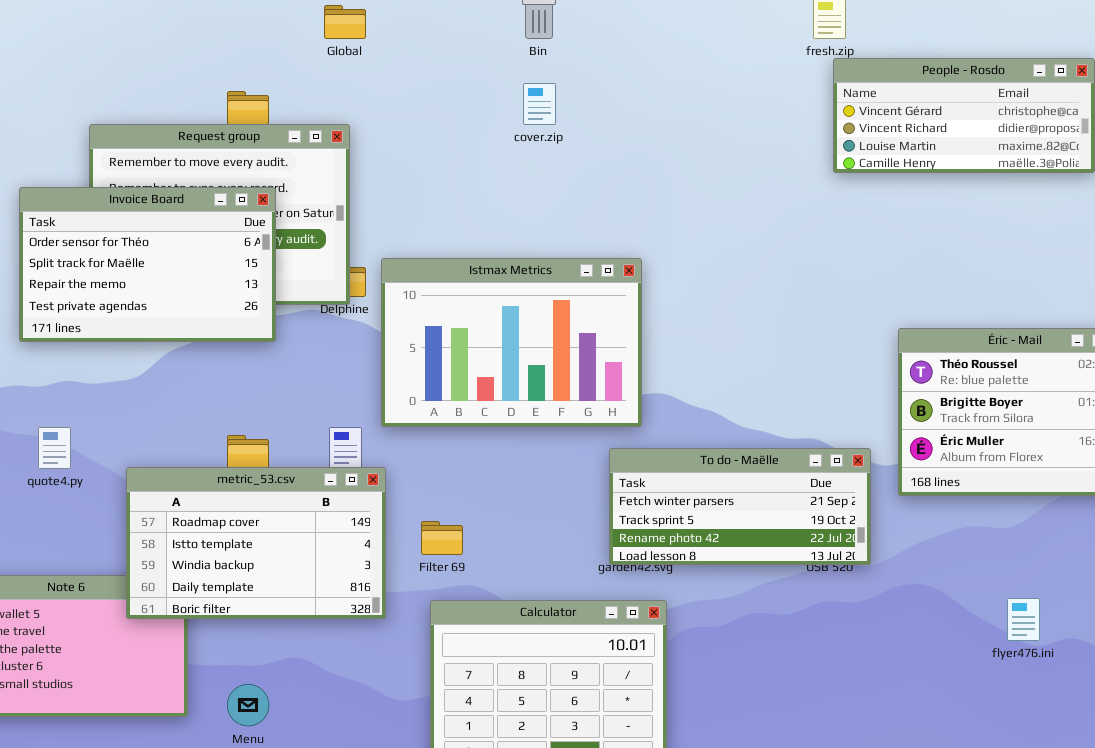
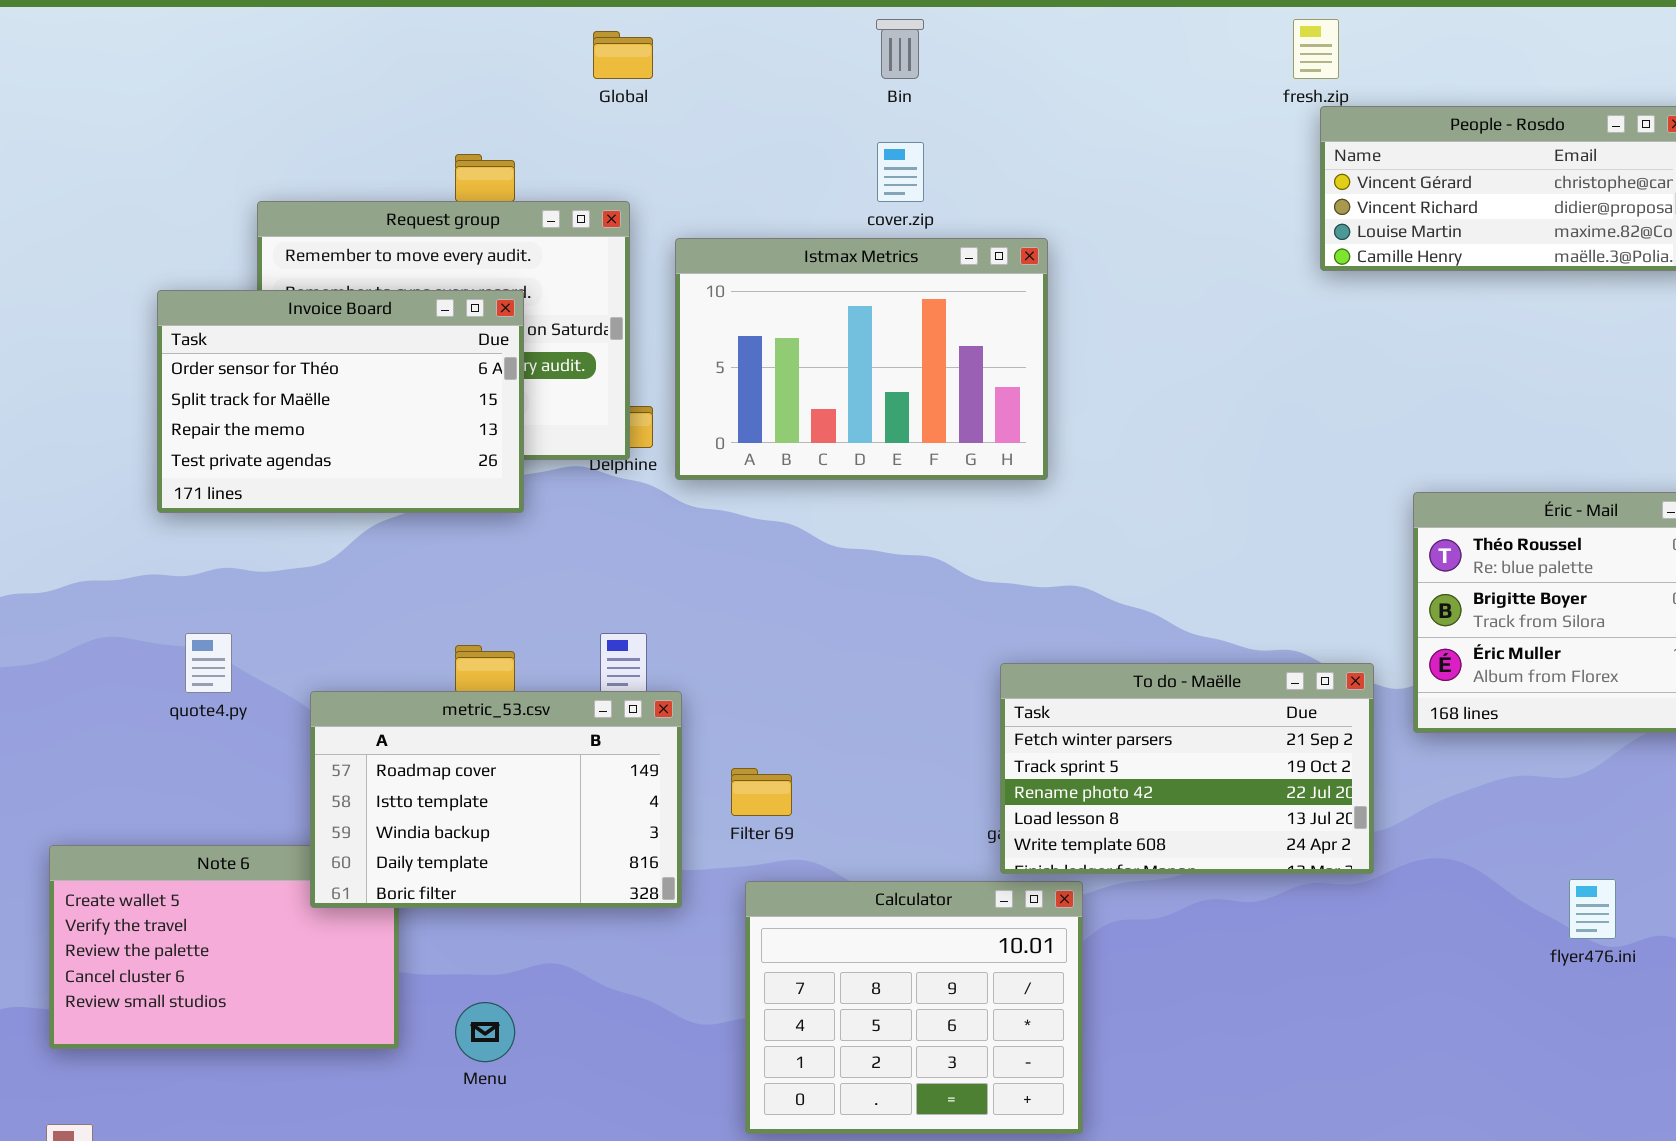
Istmax Metrics: [381,258,642,427] -> [675,238,1048,480], moved
To do - Maëlle: [609,448,871,565] -> [1000,663,1374,874], resized

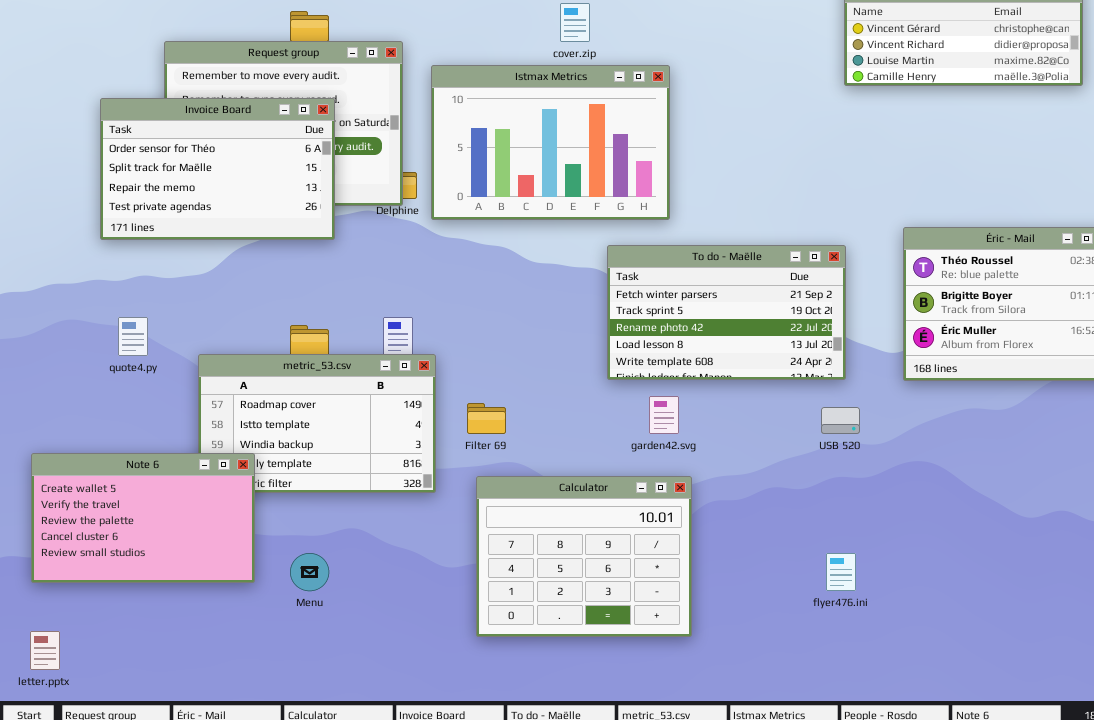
To do - Maëlle: [1000,663,1374,874] -> [607,245,846,380], moved
Note 6: [49,845,399,1049] -> [31,453,255,583], raised
flyer476.ini: [1569,879,1616,939] -> [826,553,856,591], moved

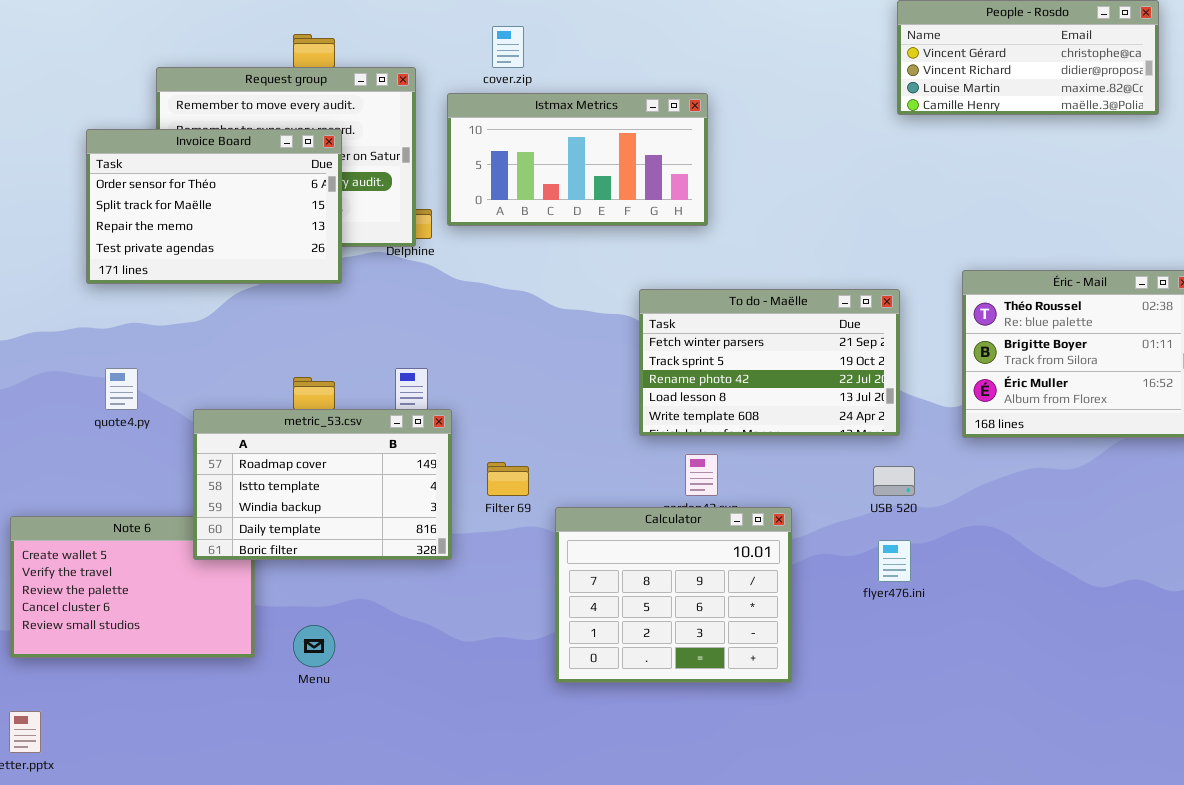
cover.zip: [560,3,590,42] -> [492,26,524,68], moved
Istmax Metrics: [431,65,670,220] -> [447,93,708,226], resized
metric_53.csv: [198,354,436,493] -> [193,409,452,560], raised
Calculator: [476,476,692,637] -> [555,507,792,683], moved
flyer476.ini: [826,553,856,591] -> [878,540,911,582], moved

